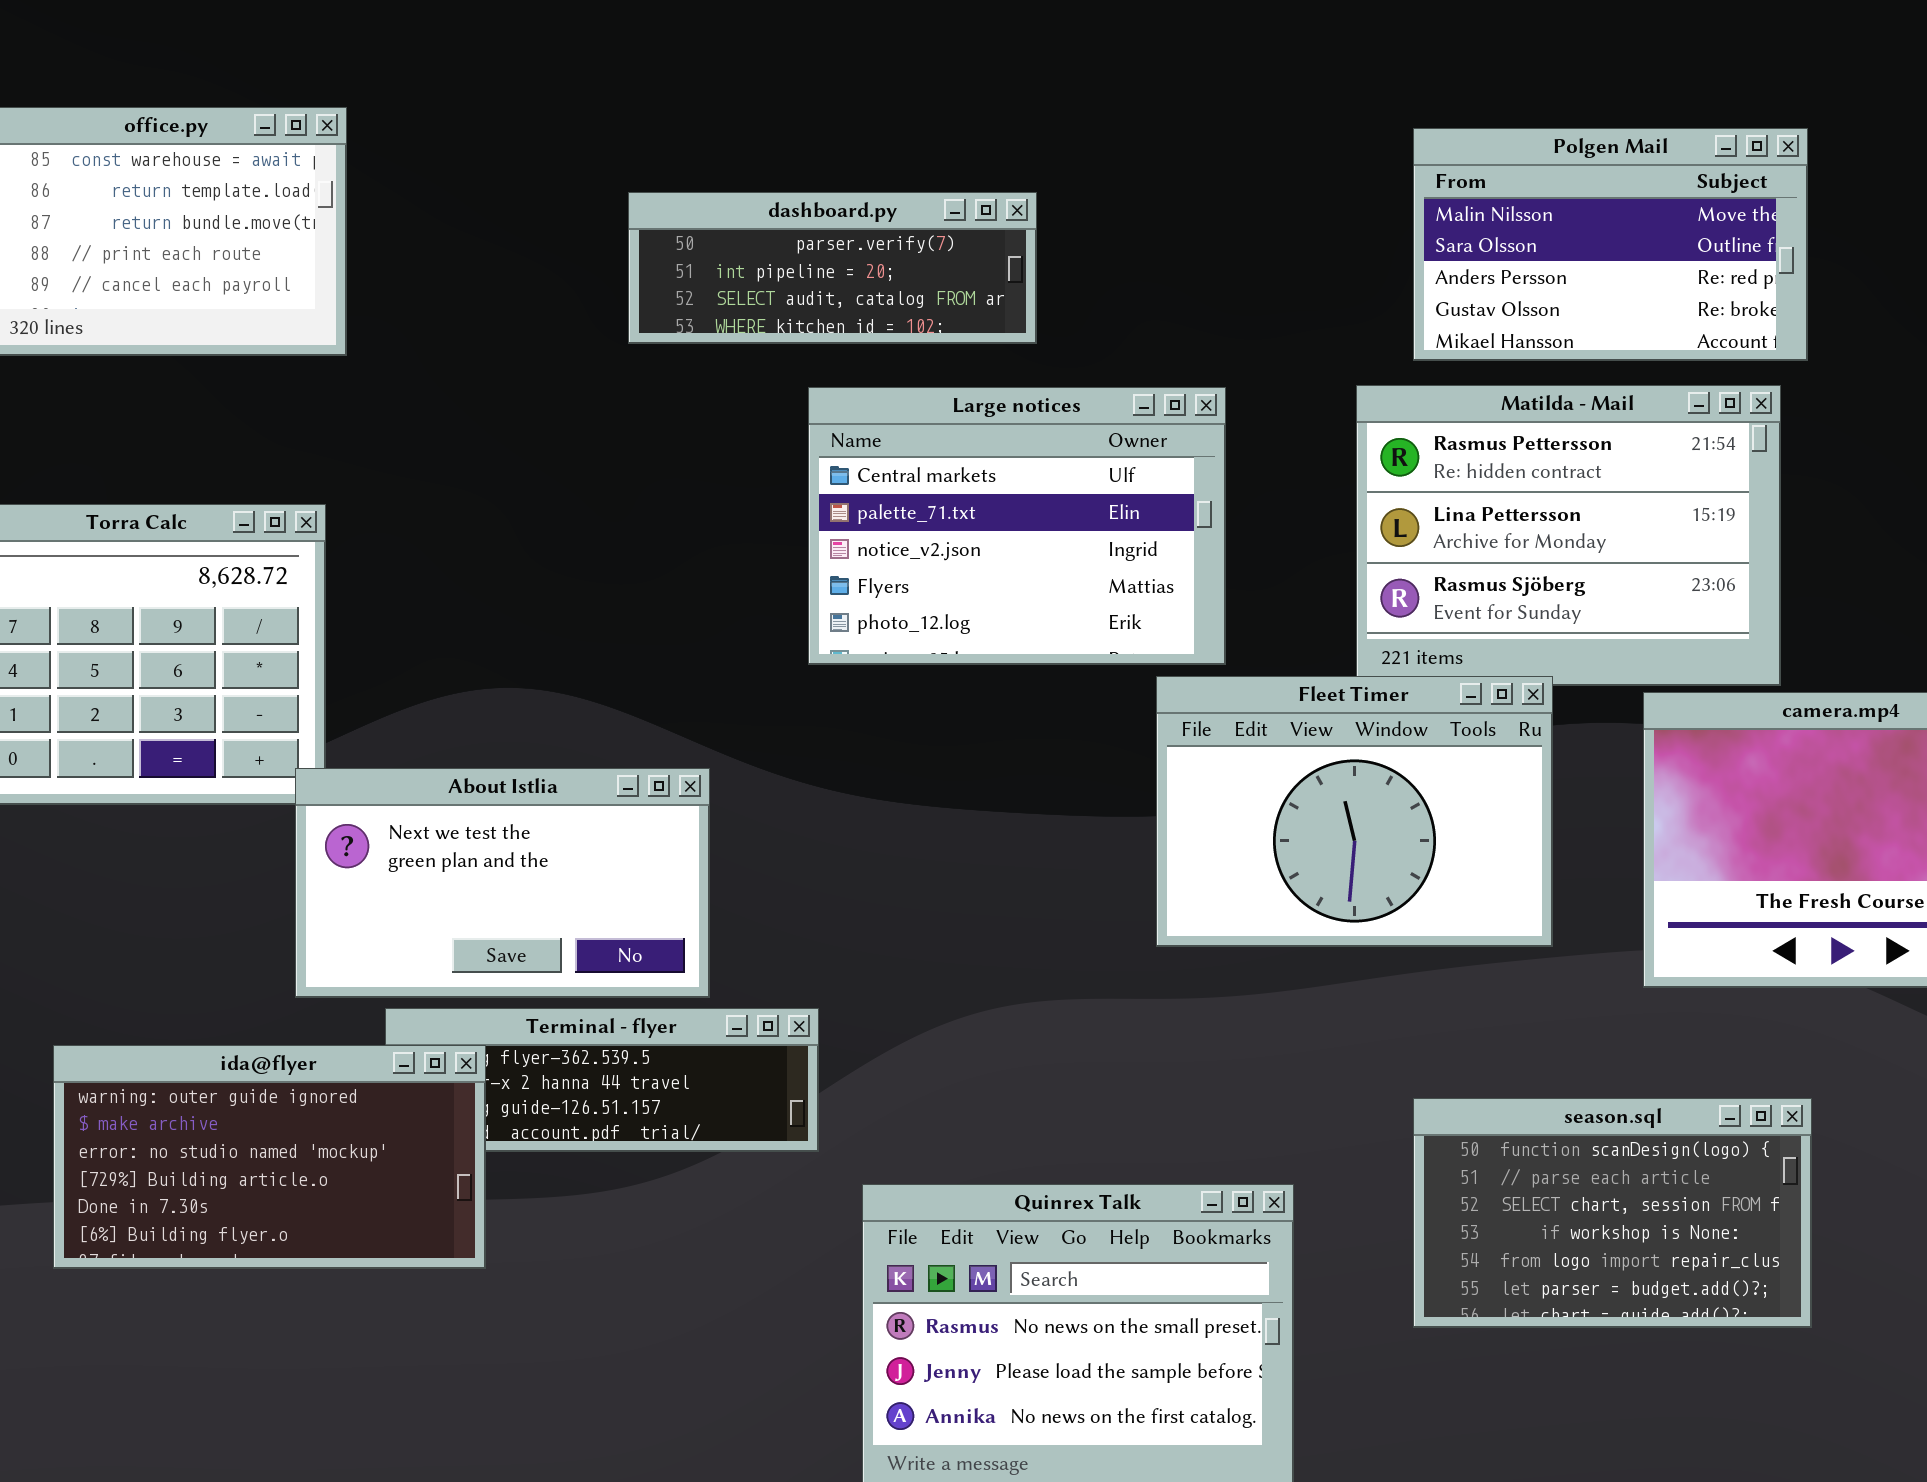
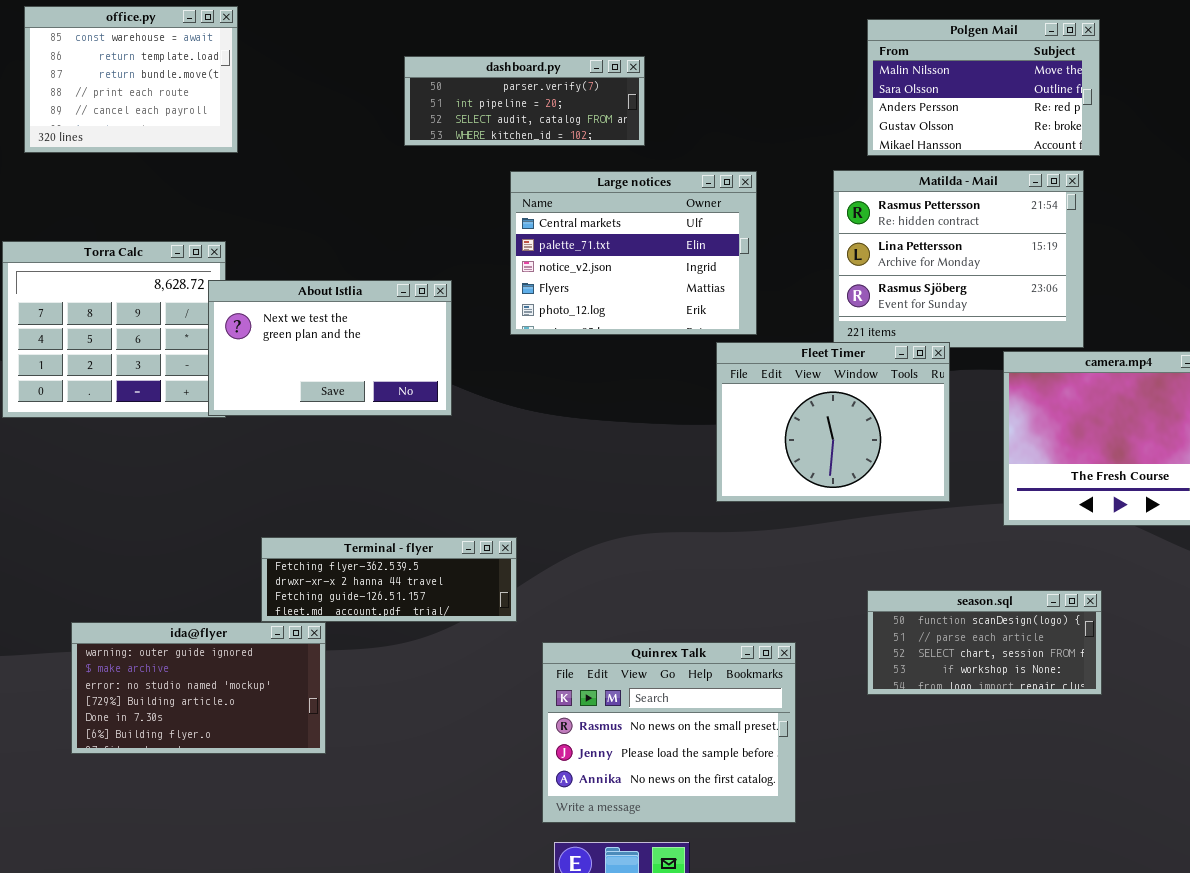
About Istlia: [295,768,710,998] -> [208,280,452,416], moved
ida@flyer: [53,1045,486,1269] -> [71,622,326,754], moved
season.sql: [1413,1098,1812,1328] -> [867,590,1102,695], resized

